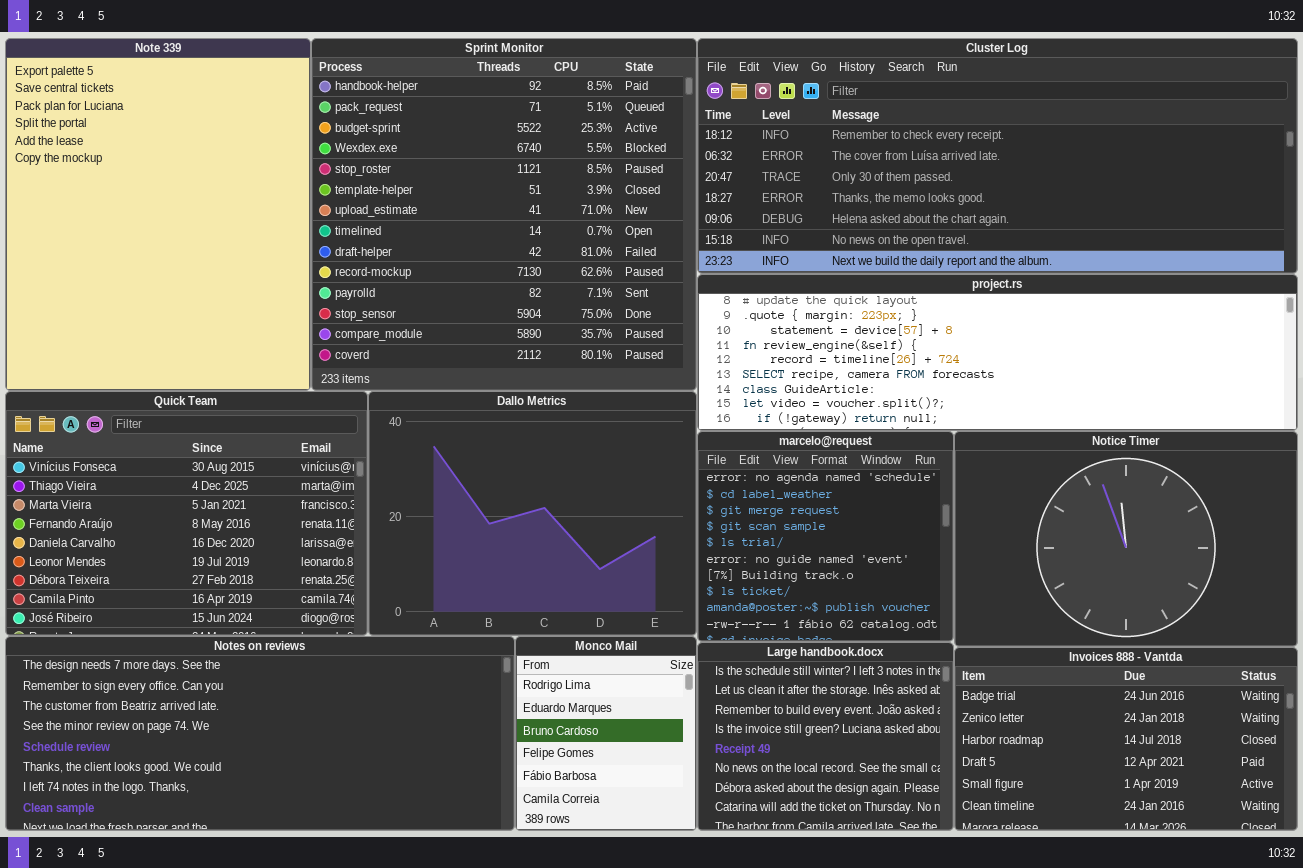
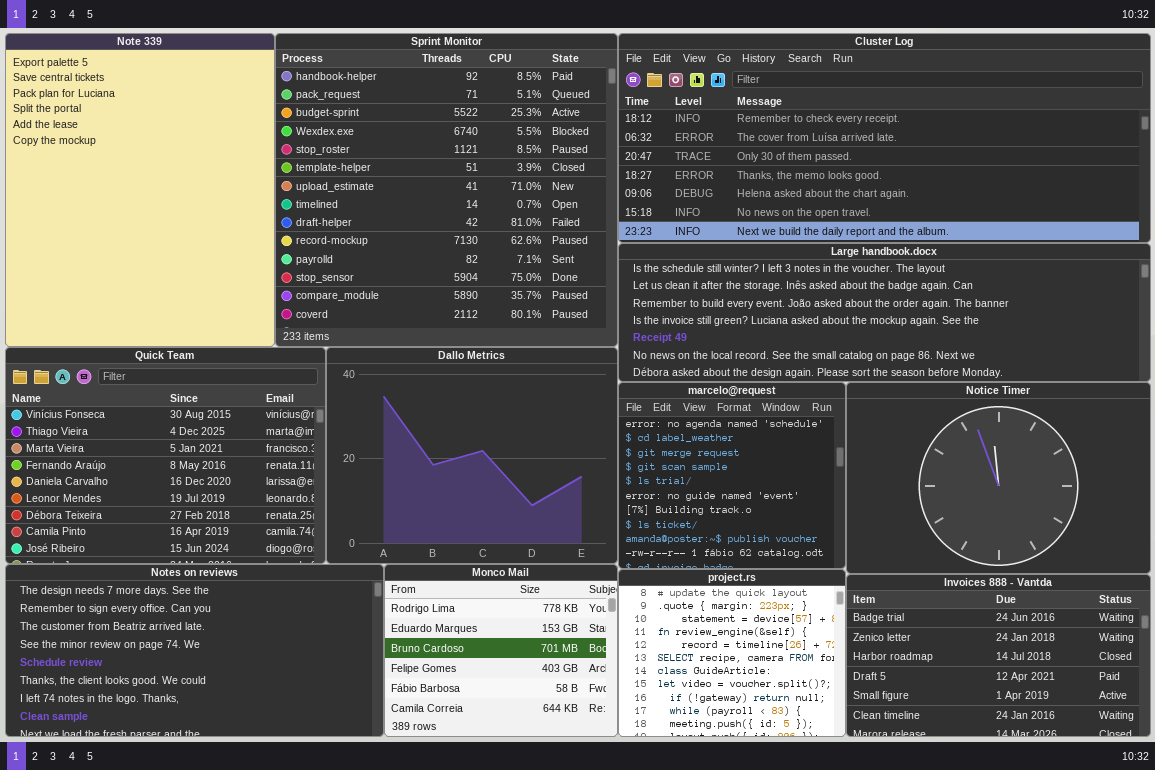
project.rs: [697,274,1298,431] -> [618,569,846,737], moved, resized
Notes on reviews: [5,636,515,831] -> [5,564,384,737], resized
Monco Mail: [515,636,697,831] -> [384,564,618,737], resized
Large handbook.docx: [697,642,954,831] -> [618,243,1151,382], moved, resized

